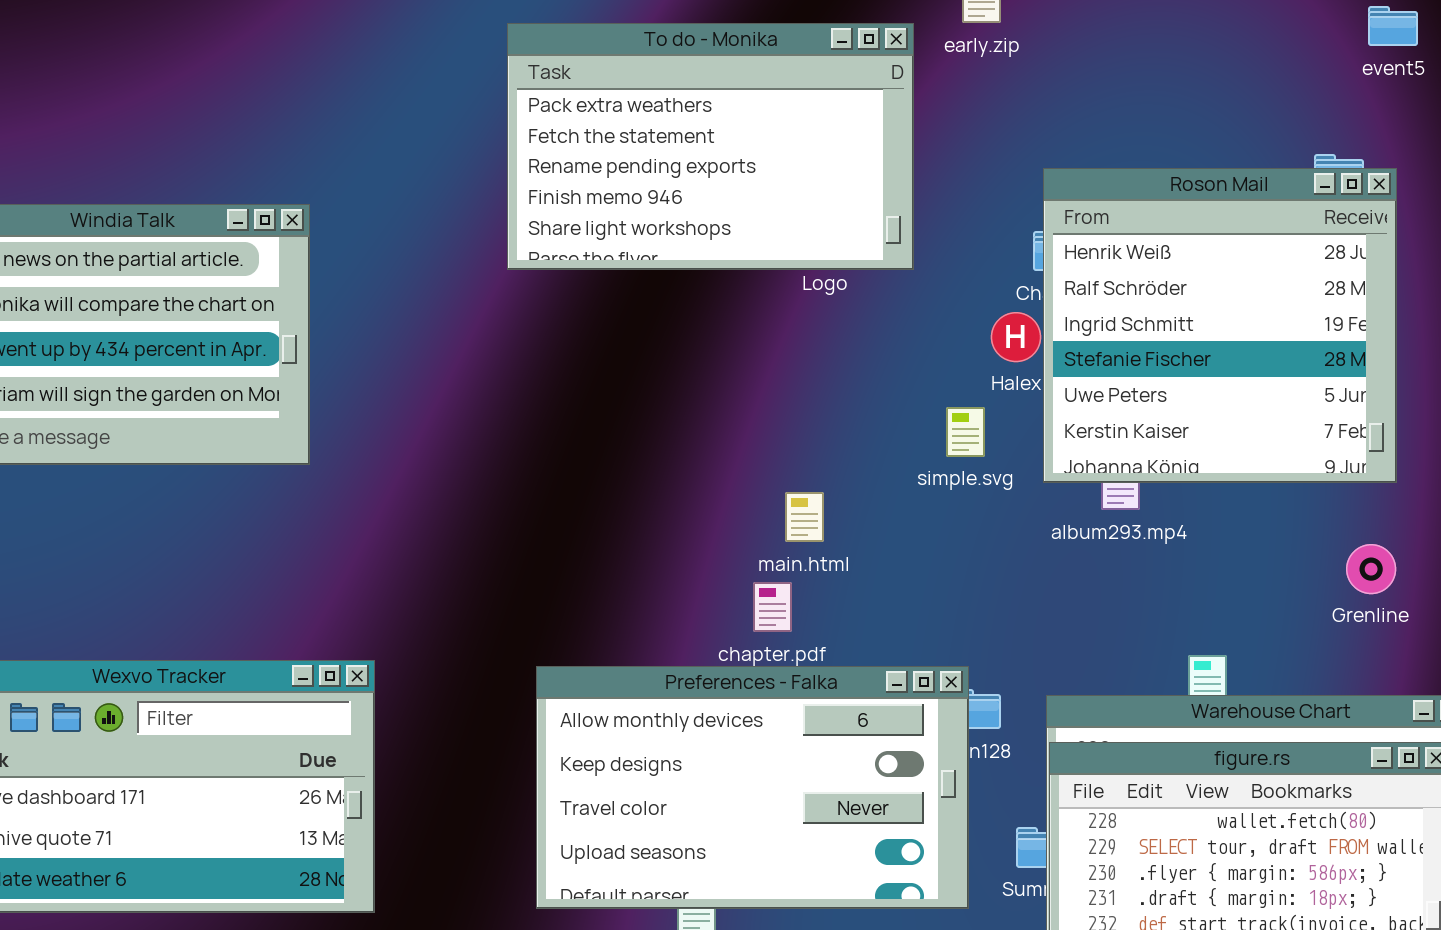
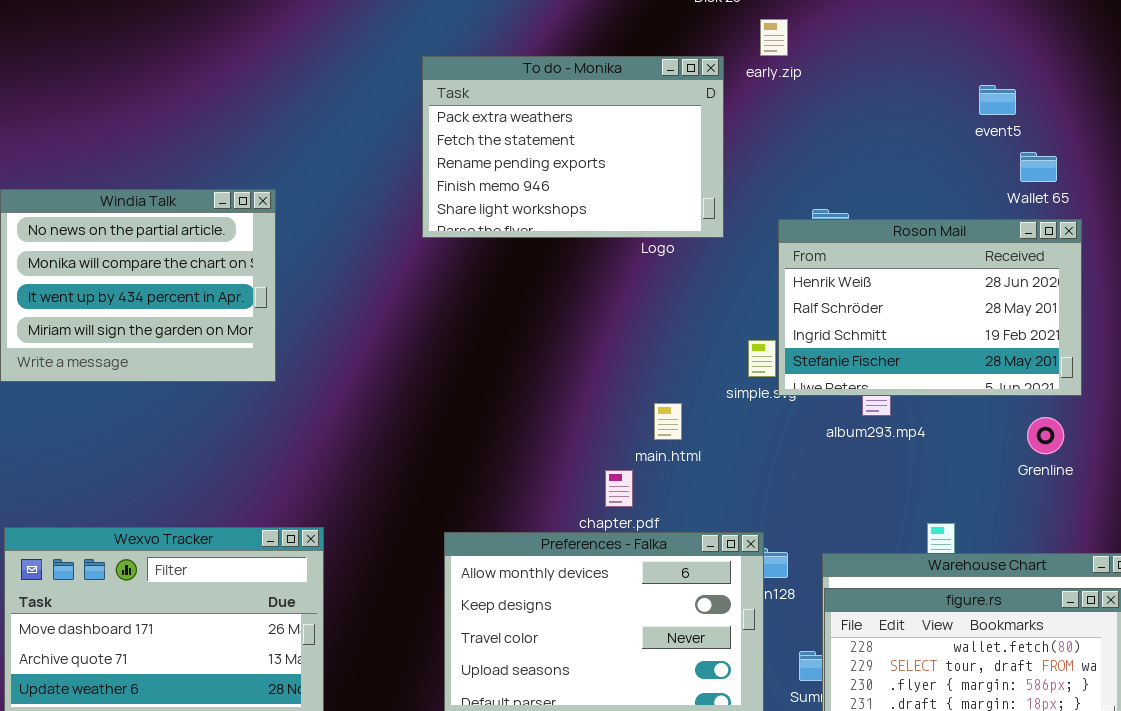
event5: [1368,6,1418,46] -> [979,85,1016,115], moved
Roson Mail: [1043,168,1397,483] -> [778,219,1082,396], resized
main.html: [785,492,824,542] -> [654,403,682,440], moved
Grenline: [1346,544,1396,594] -> [1027,417,1064,454], moved

